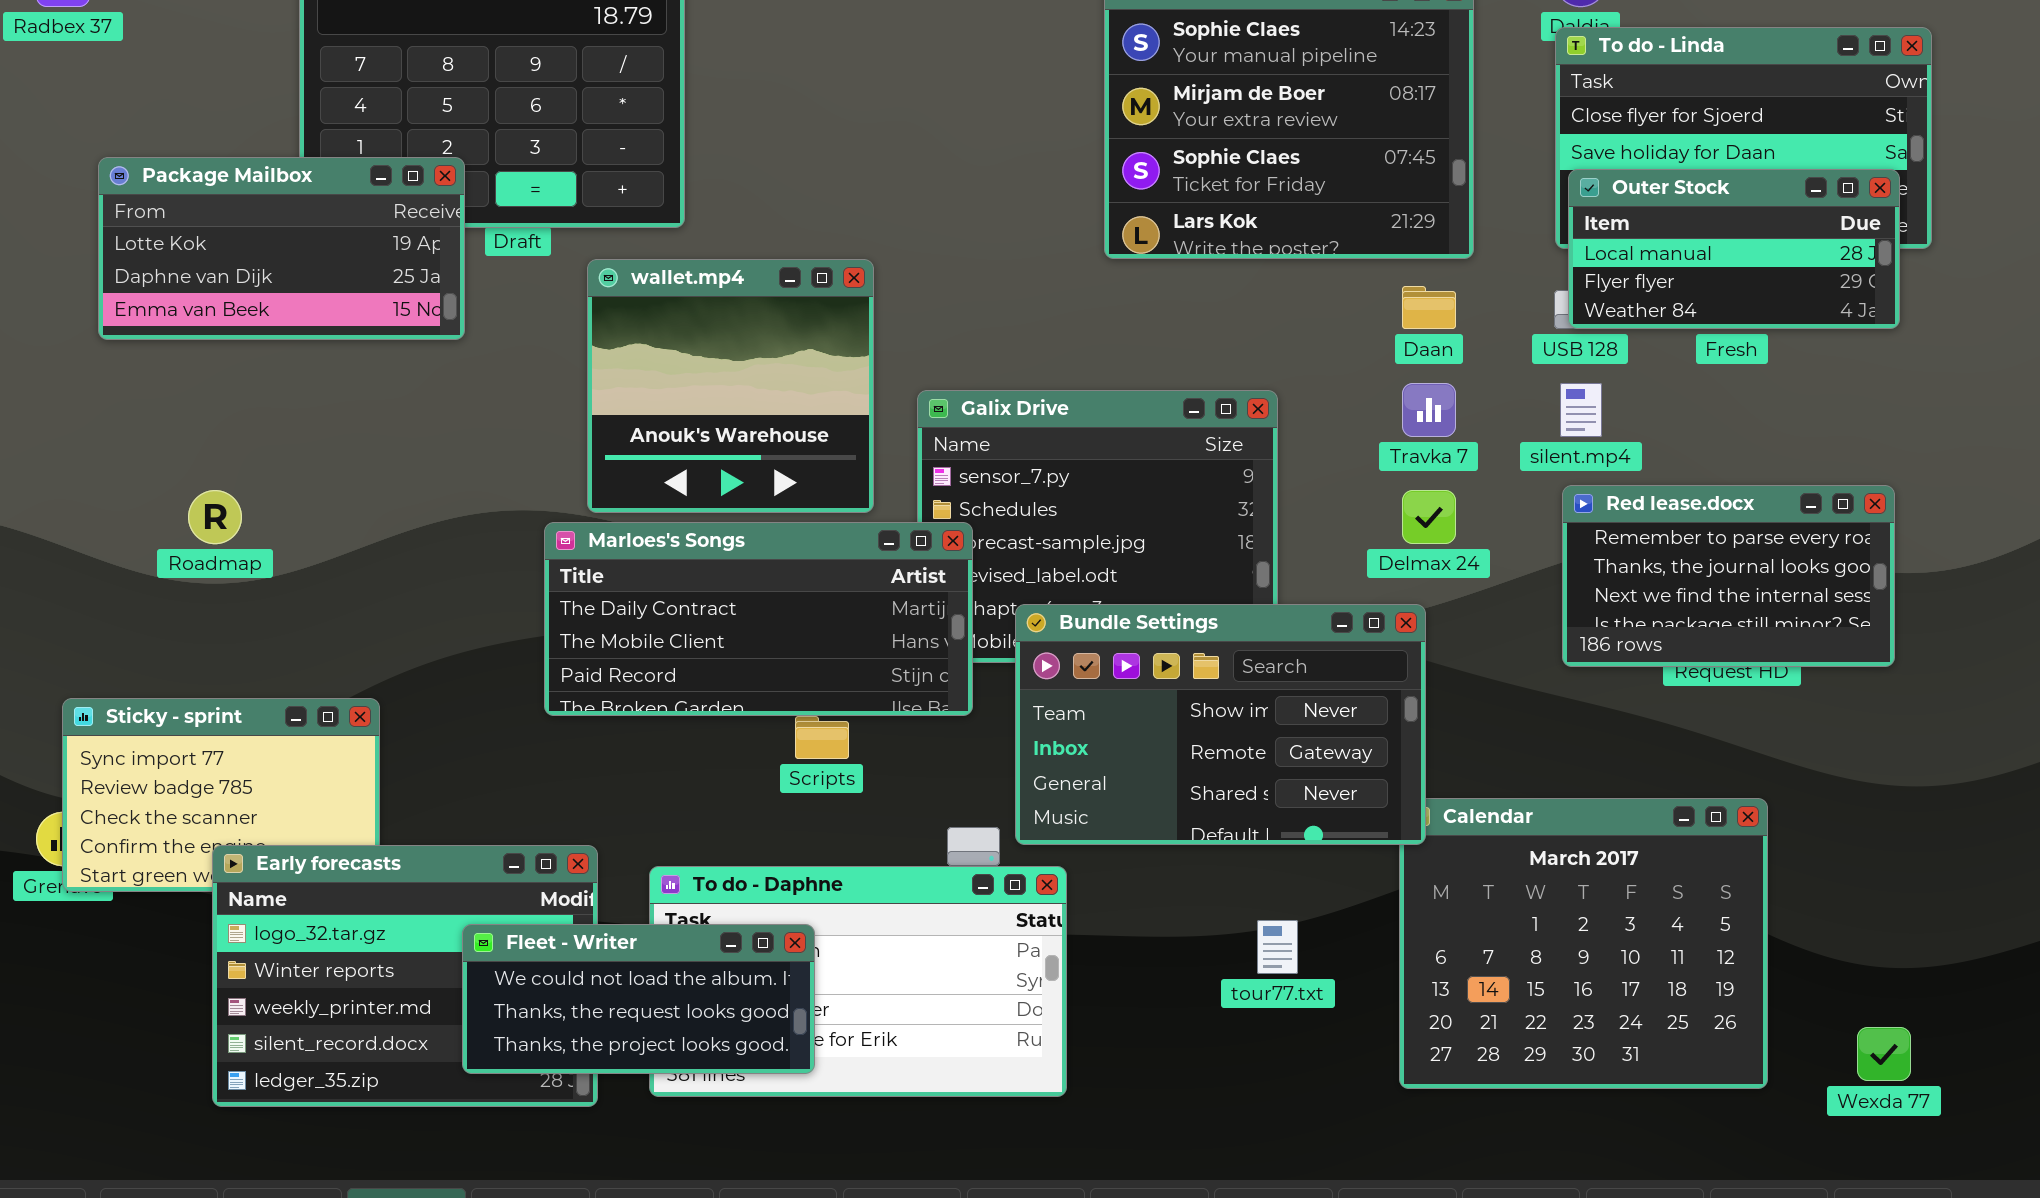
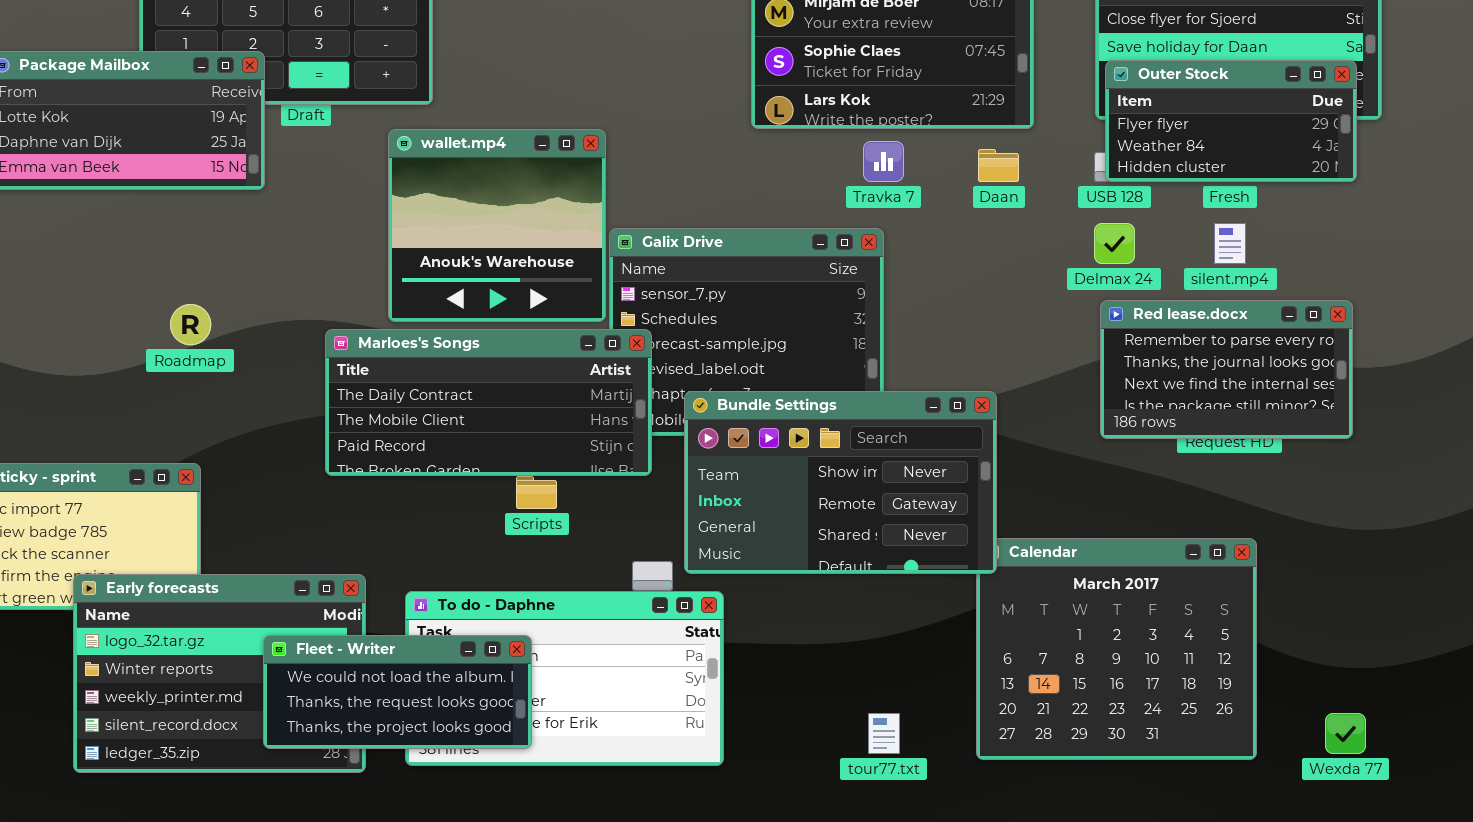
Outer Stock: [1568,169,1900,329] -> [1105,60,1357,182], scrolled down 1 row
wallet.mp4: [587,259,874,513] -> [388,129,606,322], moved
Travka 7: [1402,383,1456,437] -> [863,141,904,182], moved
silent.mp4: [1560,383,1602,437] -> [1214,223,1246,264], moved
Roadmap: [188,490,242,544] -> [170,304,211,345], moved
Delmax 24: [1402,490,1456,544] -> [1094,223,1135,264], moved
tour77.txt: [1257,920,1298,974] -> [868,713,900,754], moved

